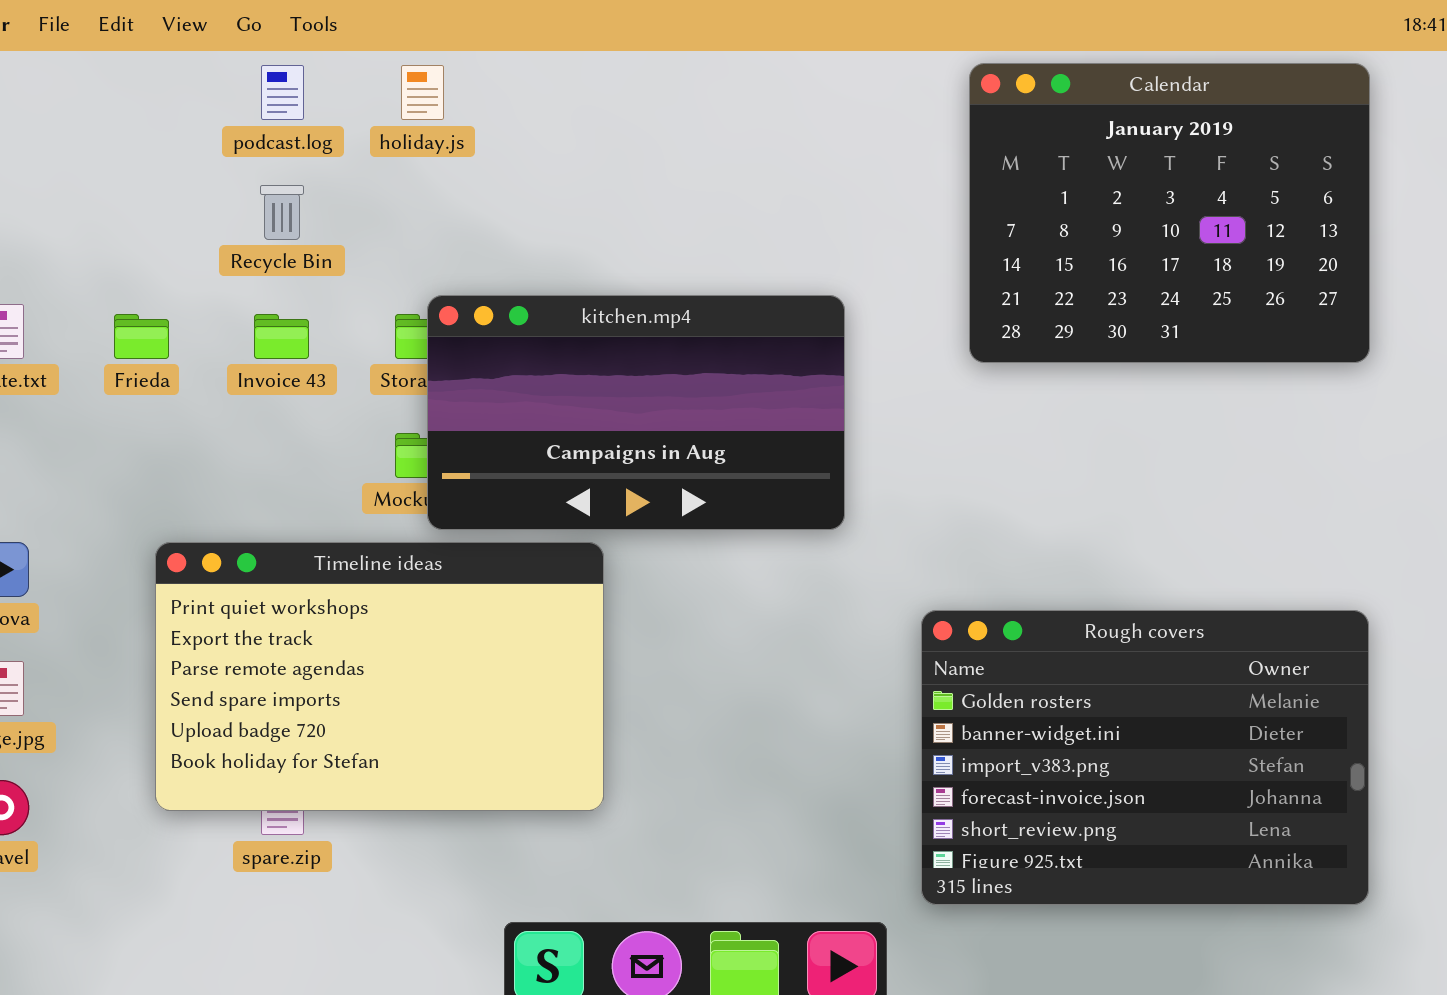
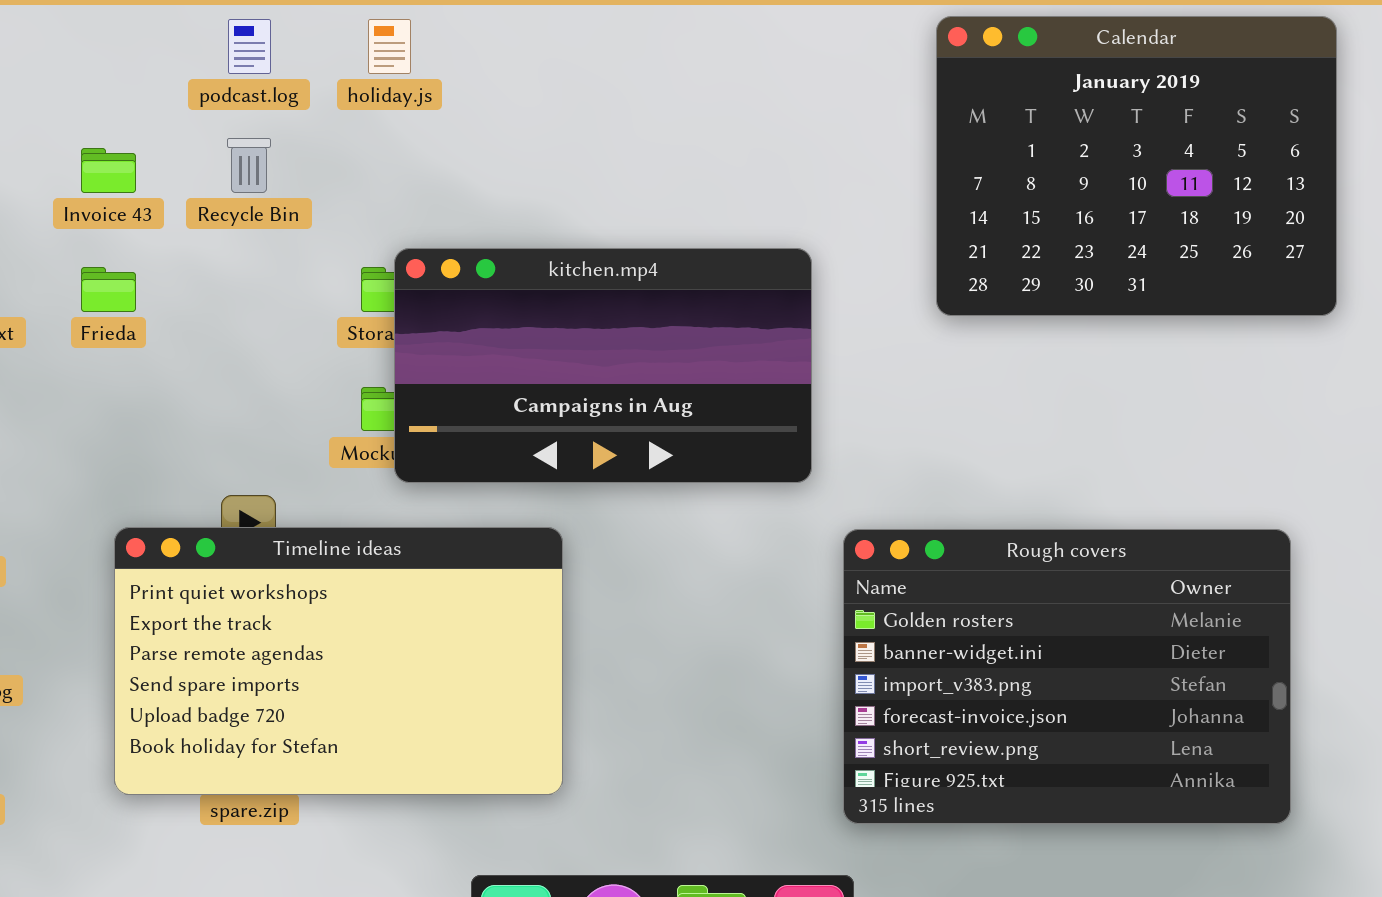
Invoice 43: [254,314,309,359] -> [81,148,136,193], moved
Timeline ideas: [155,542,604,811] -> [114,527,563,795], moved
Rough covers: [921,610,1369,905] -> [843,529,1291,824], moved

